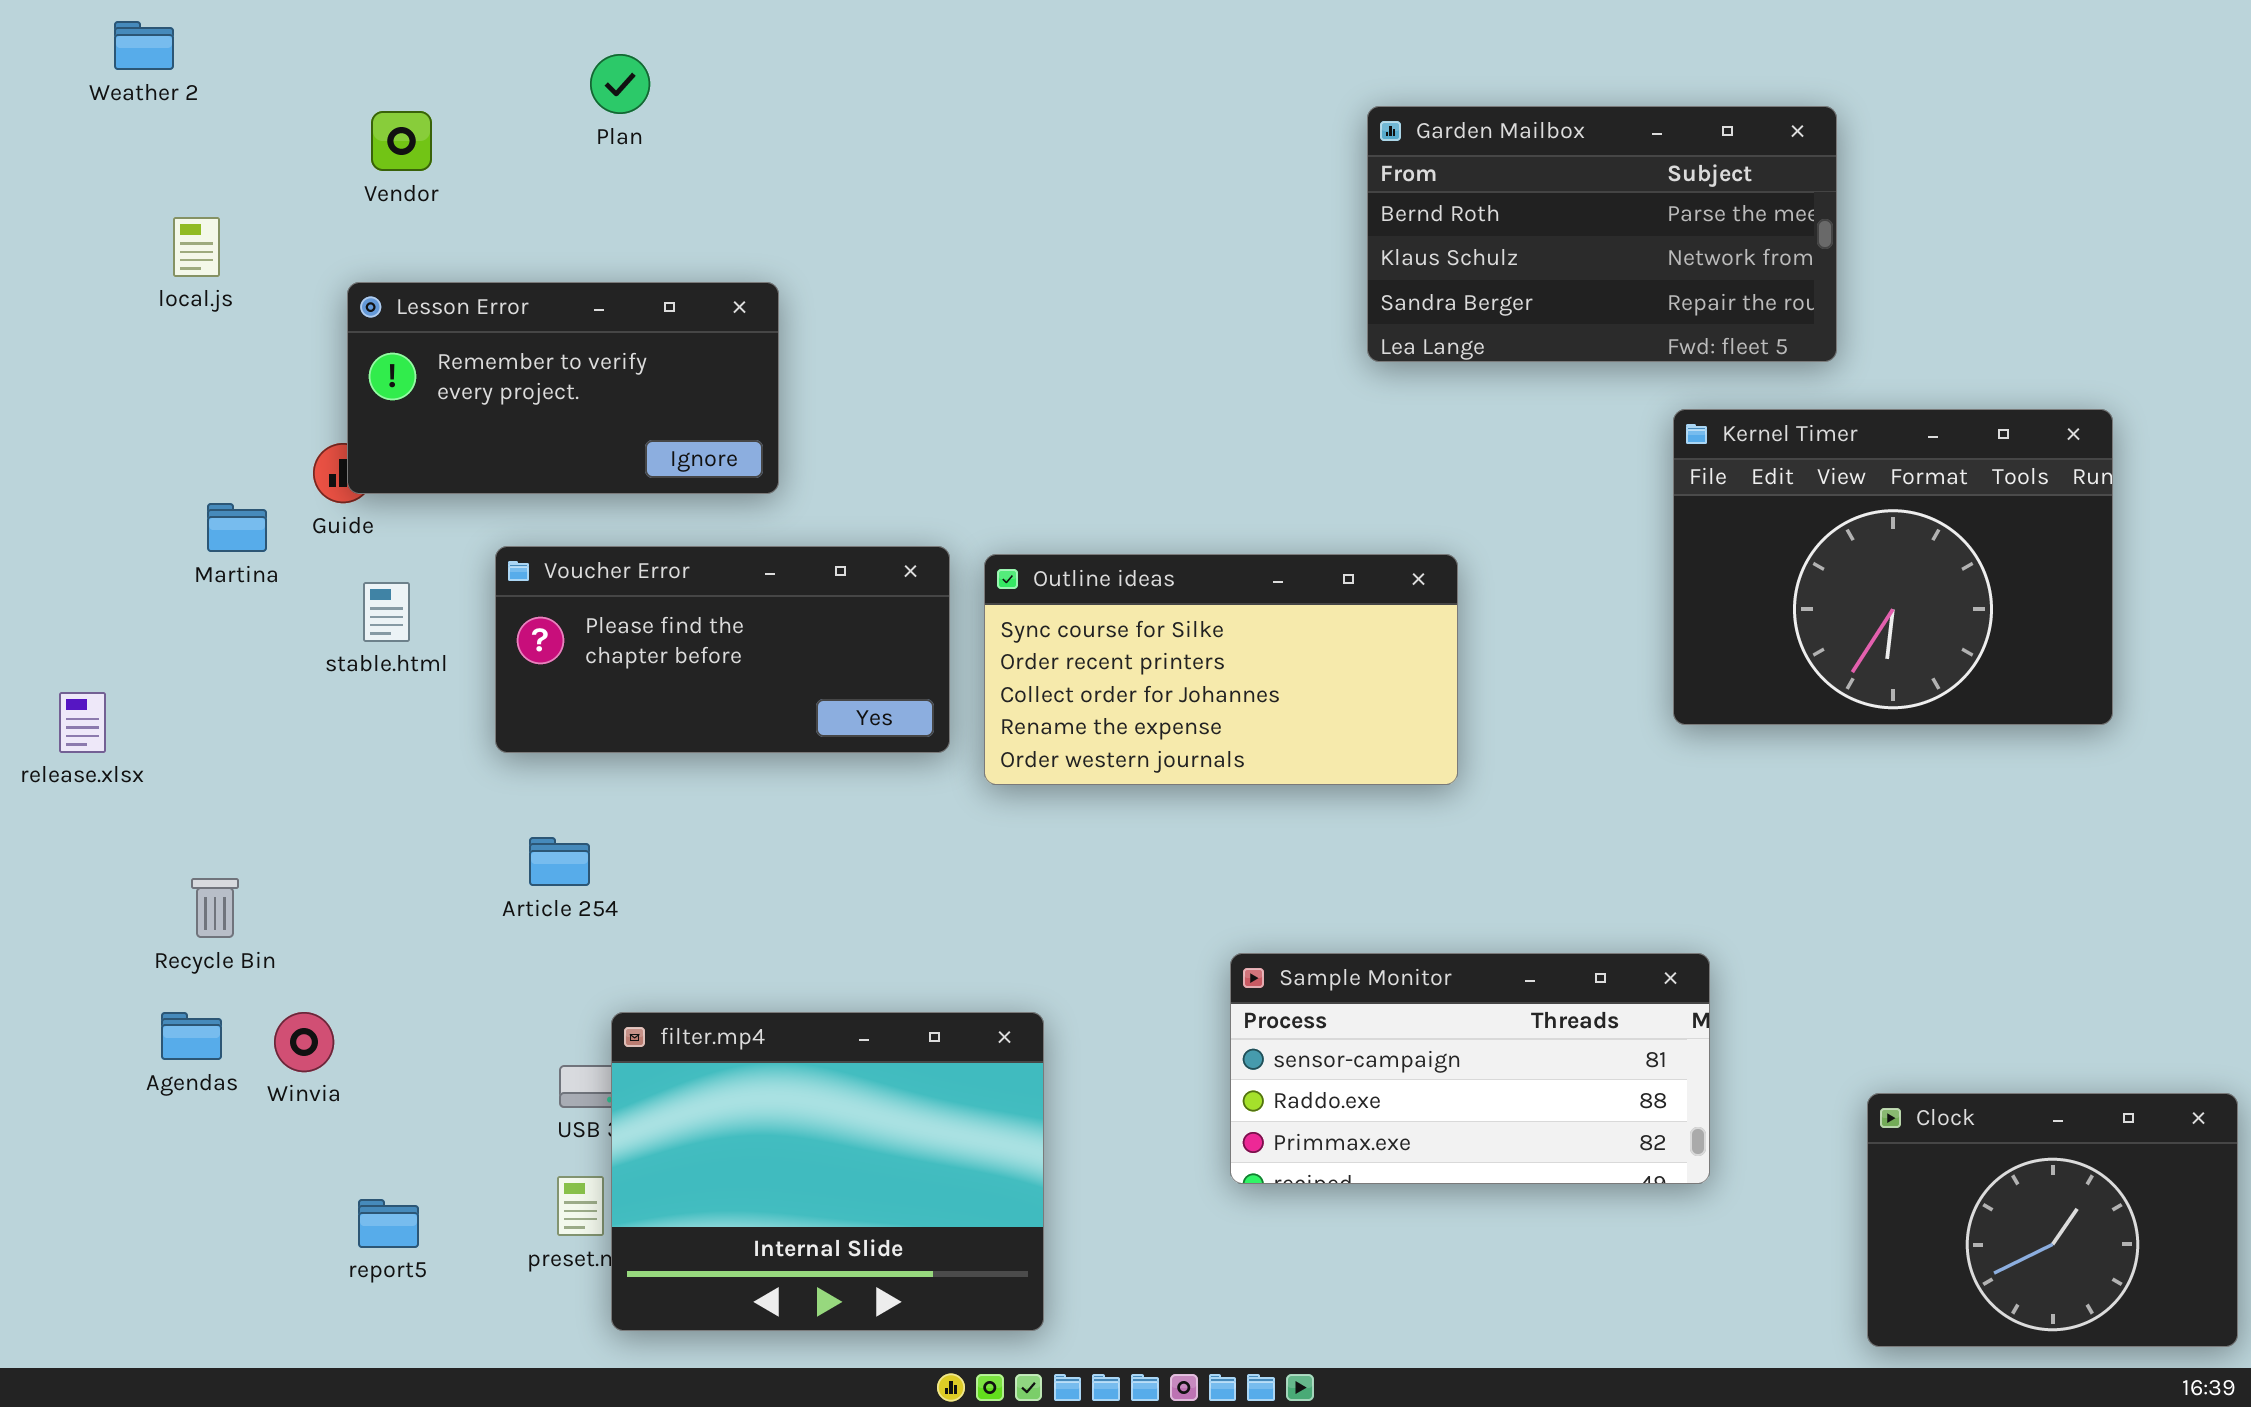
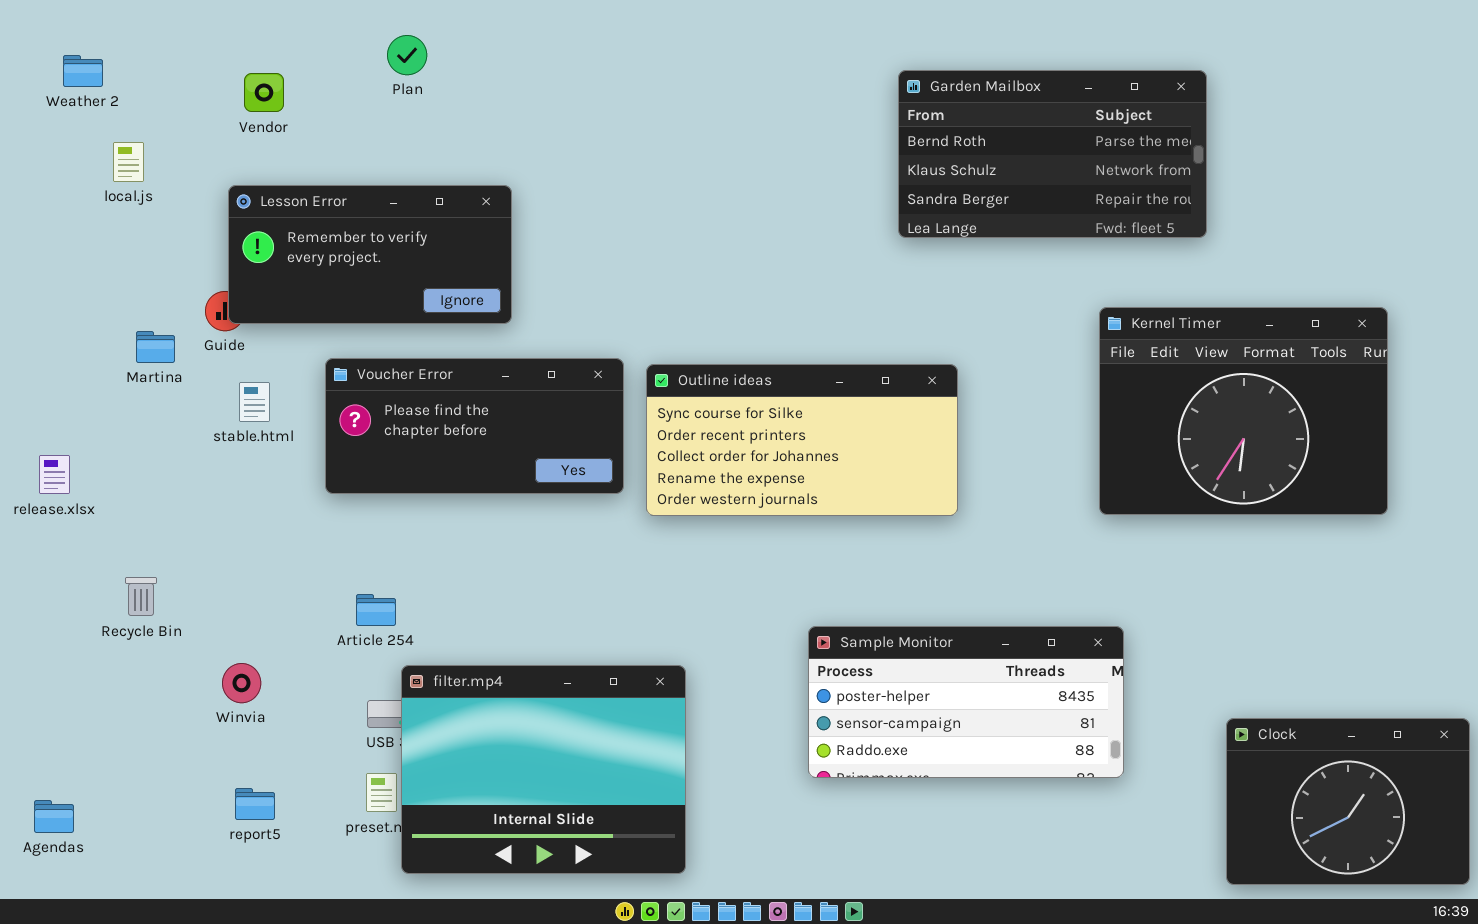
Weather 2: [114,21,174,70] -> [63,55,103,87], moved
Kernel Timer: [1673,409,2113,725] -> [1099,307,1388,515], moved
Article 254: [529,837,590,886] -> [356,594,396,626], moved
Sample Monitor: [1230,953,1710,1184] -> [808,626,1124,778], scrolled up 1 row
Agendas: [161,1012,222,1060] -> [34,800,74,833], moved
Winvia: [274,1012,334,1072] -> [222,663,261,703], moved

